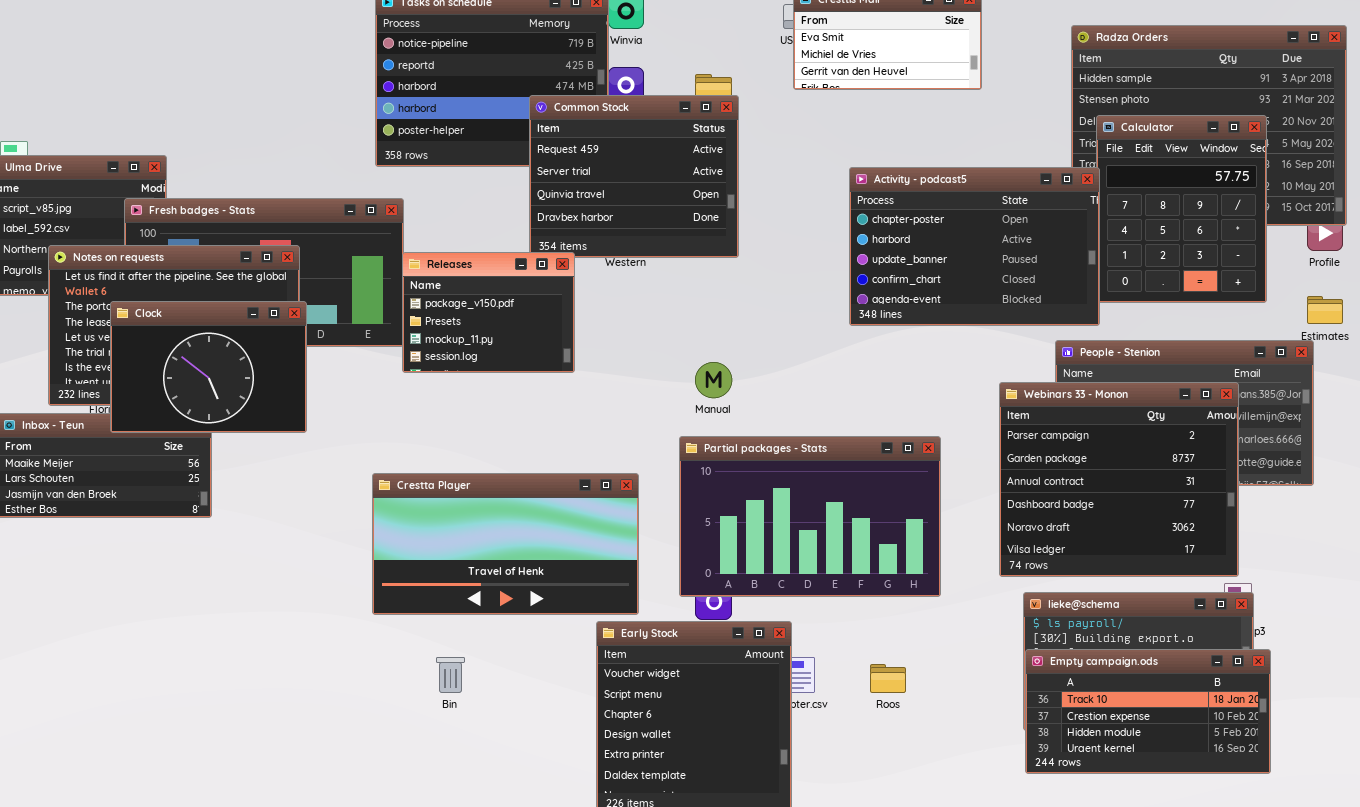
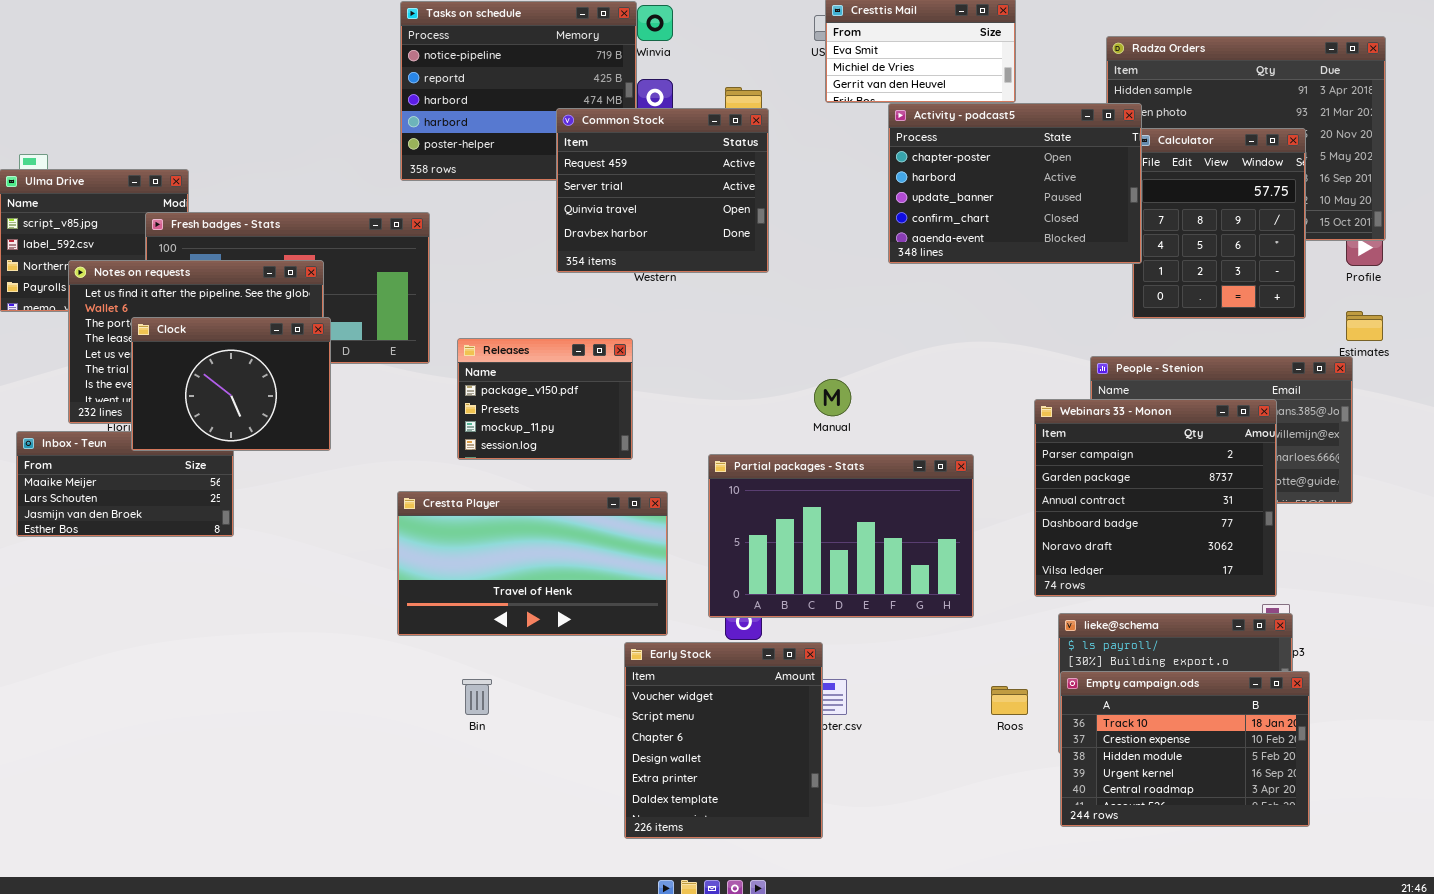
Activity - podcast5: [849,167,1100,326] -> [888,103,1142,264], moved
Releases: [402,252,575,373] -> [457,338,633,460], moved
Manual: [695,362,732,398] -> [814,379,851,416], moved
Empty campaign.ods: [1025,649,1271,774] -> [1060,671,1310,827], resized
Roos: [870,664,906,693] -> [991,686,1028,715], moved

